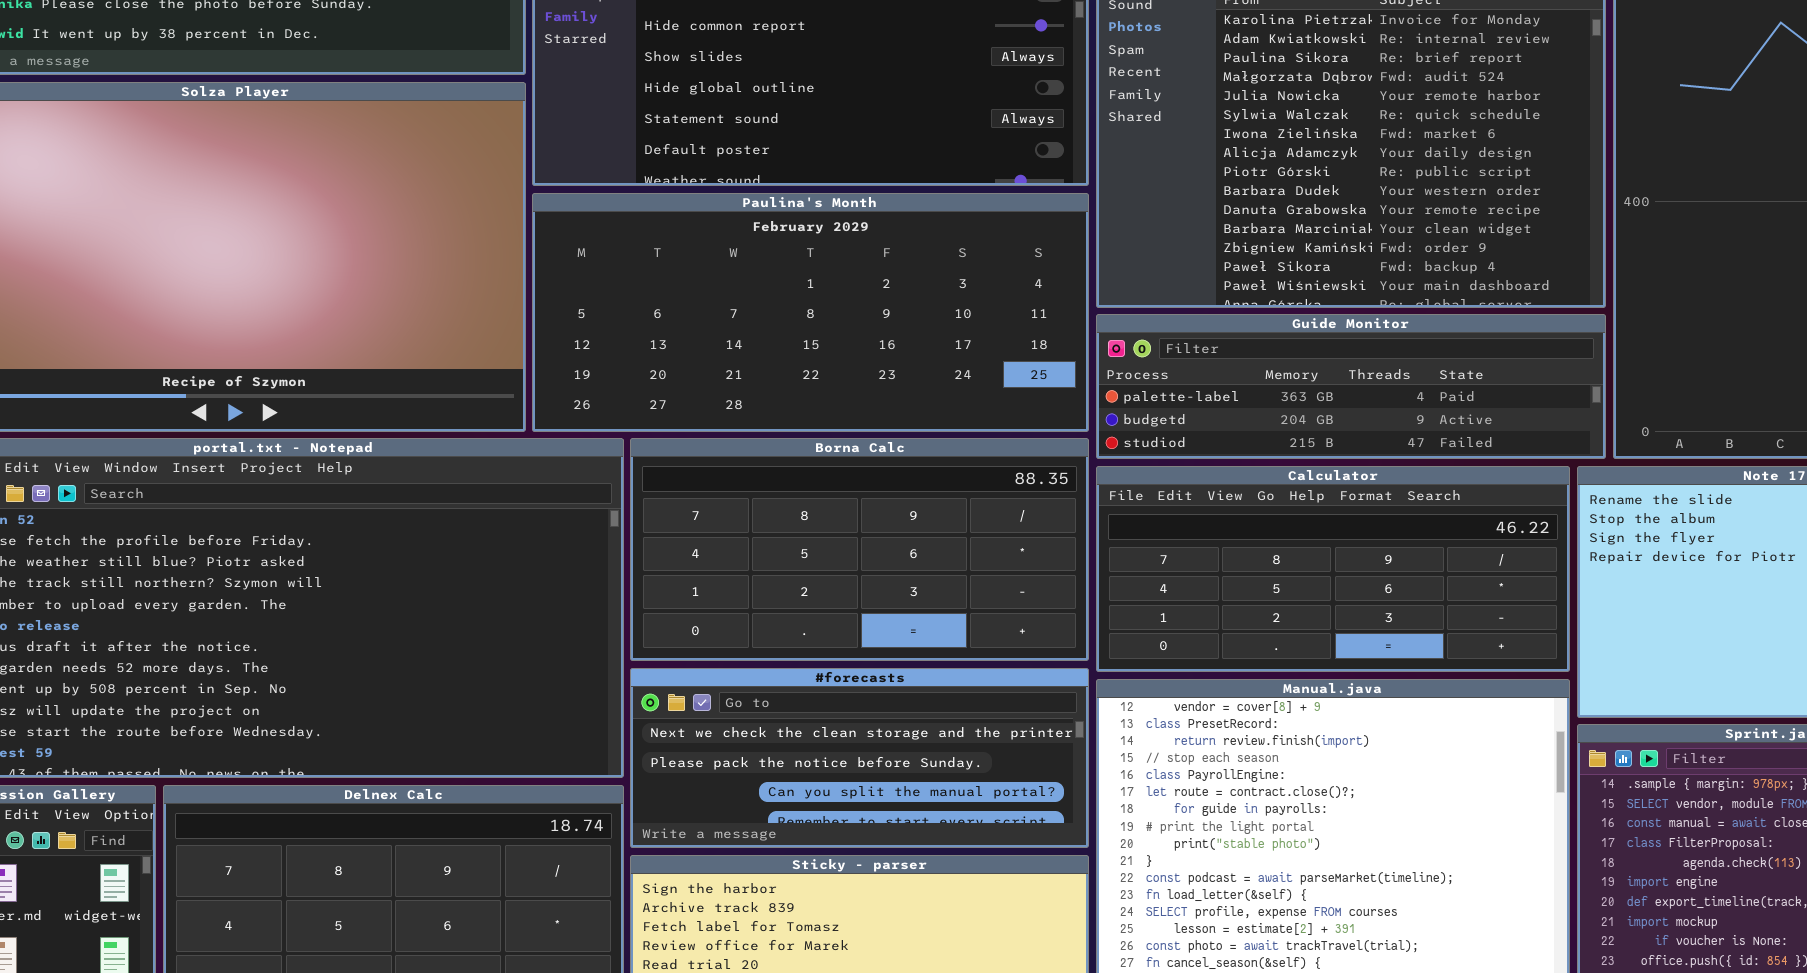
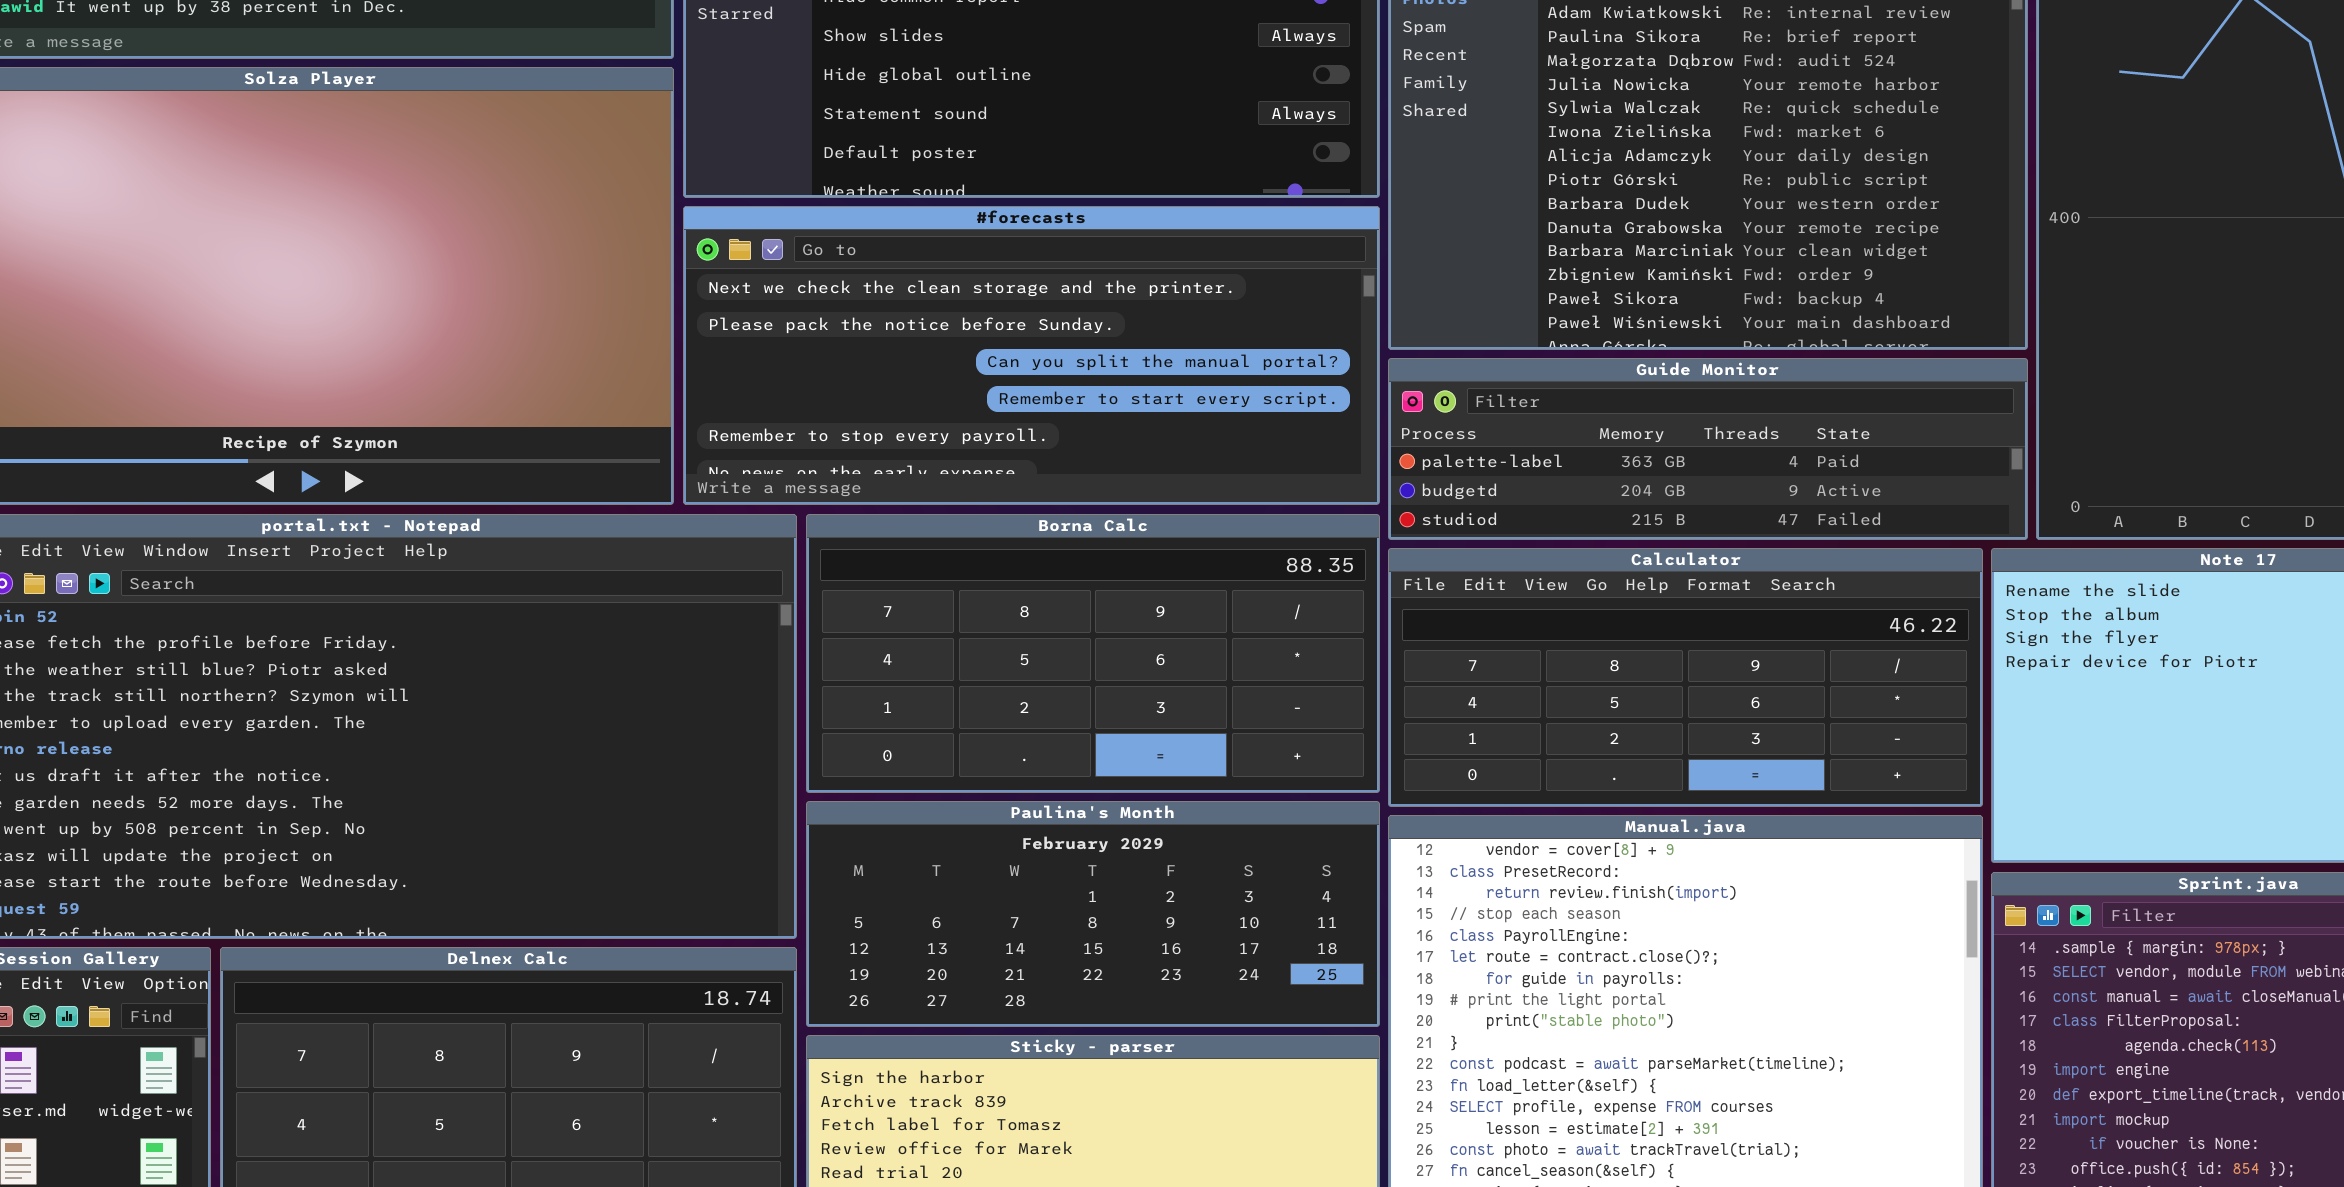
Paulina's Month: [532,193,1089,432] -> [806,801,1380,1027], moved, resized
#forecasts: [630,668,1089,848] -> [683,206,1380,505], moved, resized

